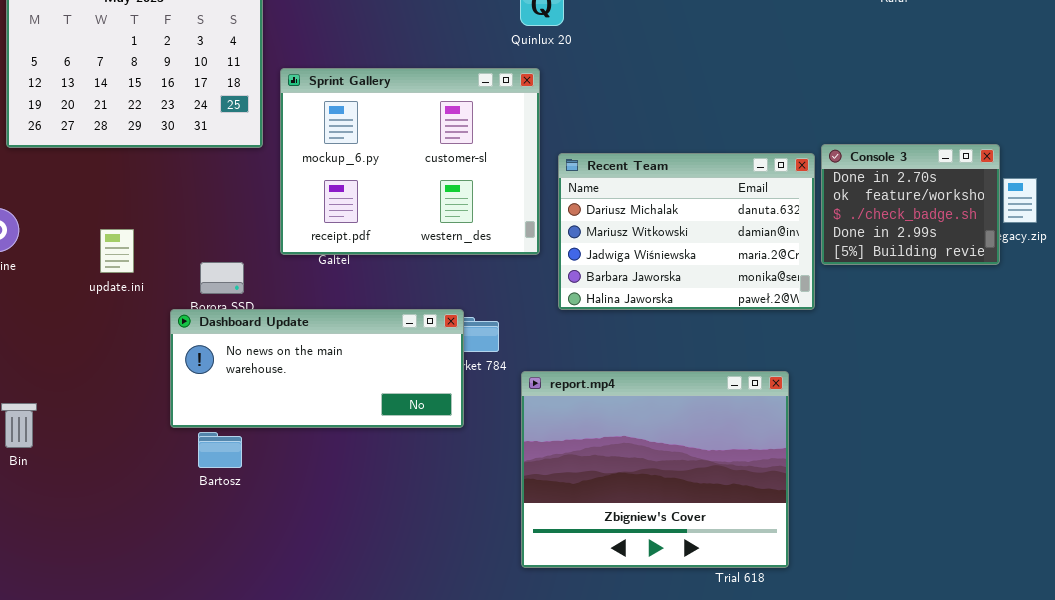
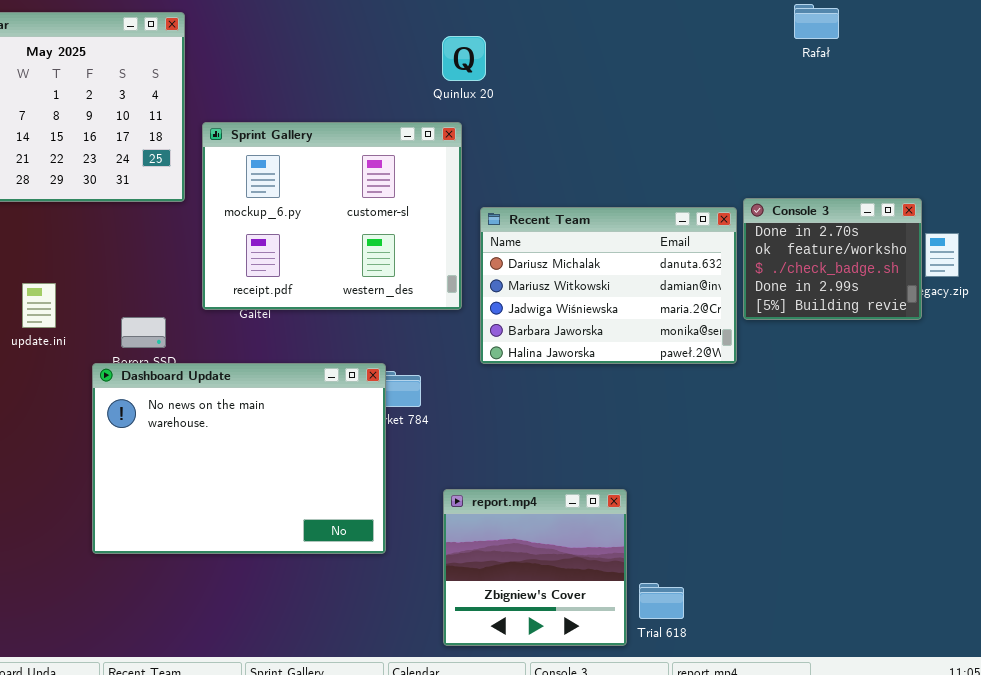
Dashboard Update: [170,309,464,428] -> [92,363,386,554], resized
report.mp4: [521,371,789,568] -> [443,489,627,646], moved, resized

